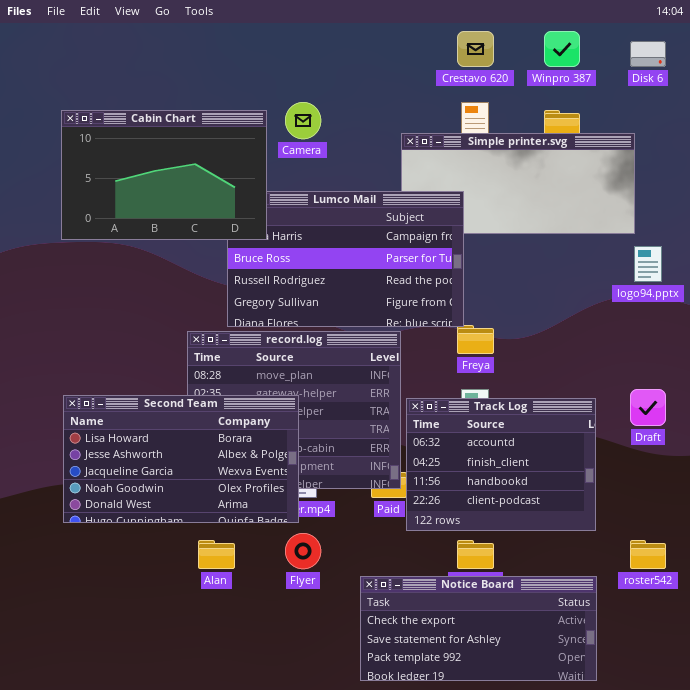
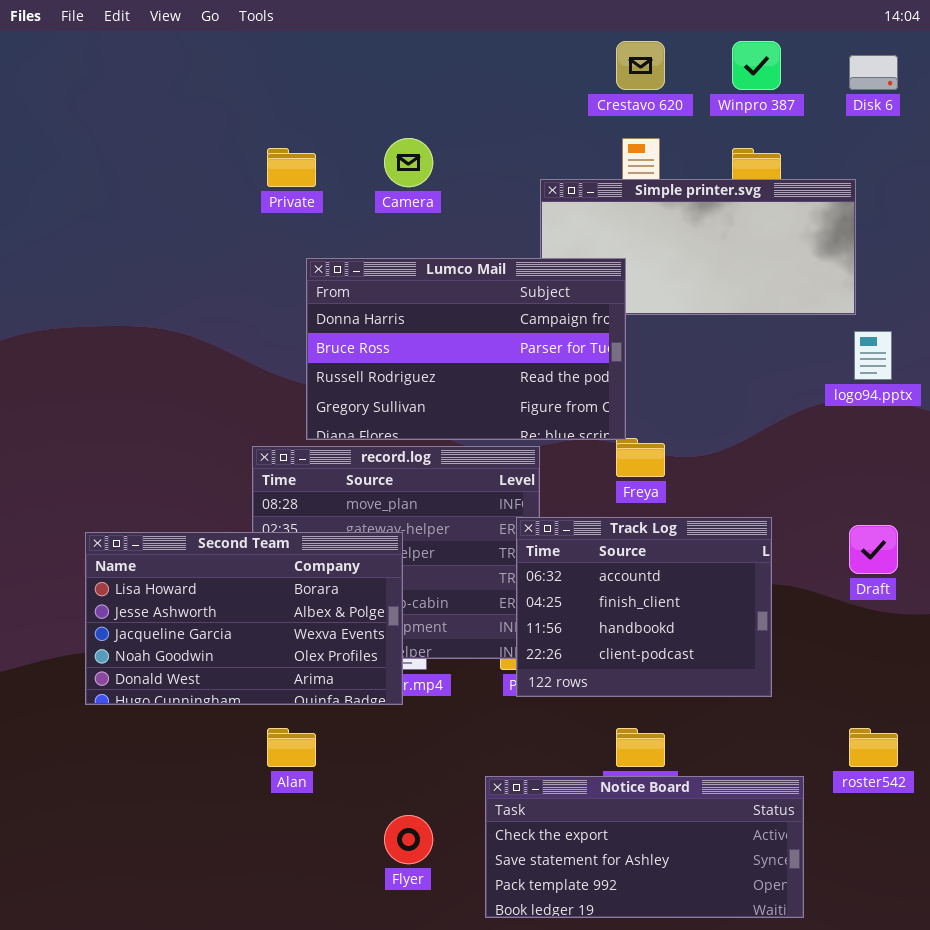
Cabin Chart: [61,110,267,240] -> none, closed
Track Log: [406,398,596,531] -> [516,517,772,697], moved
Flyer: [285,533,321,569] -> [384,815,433,864], moved

